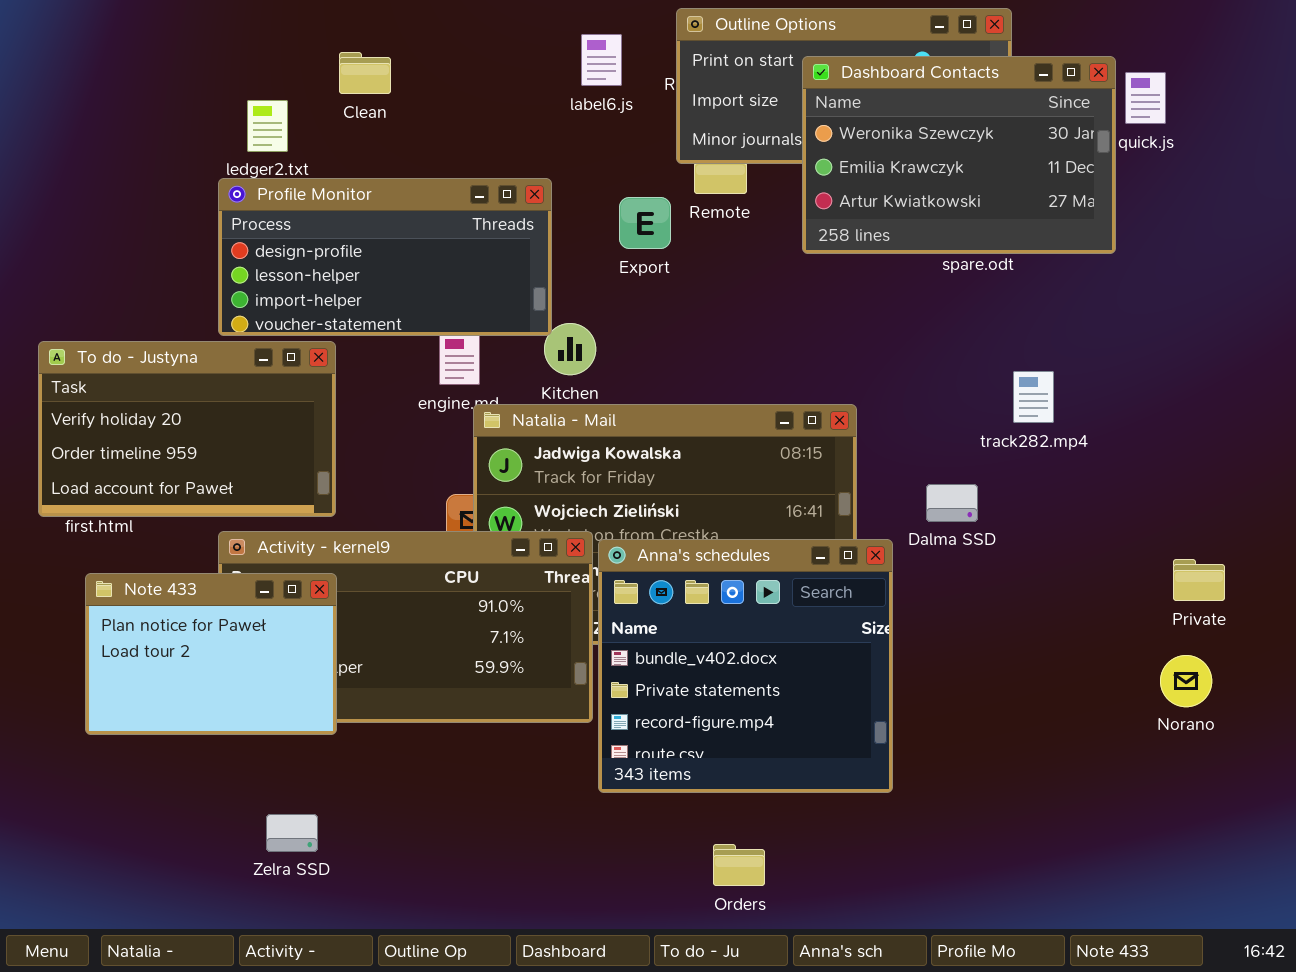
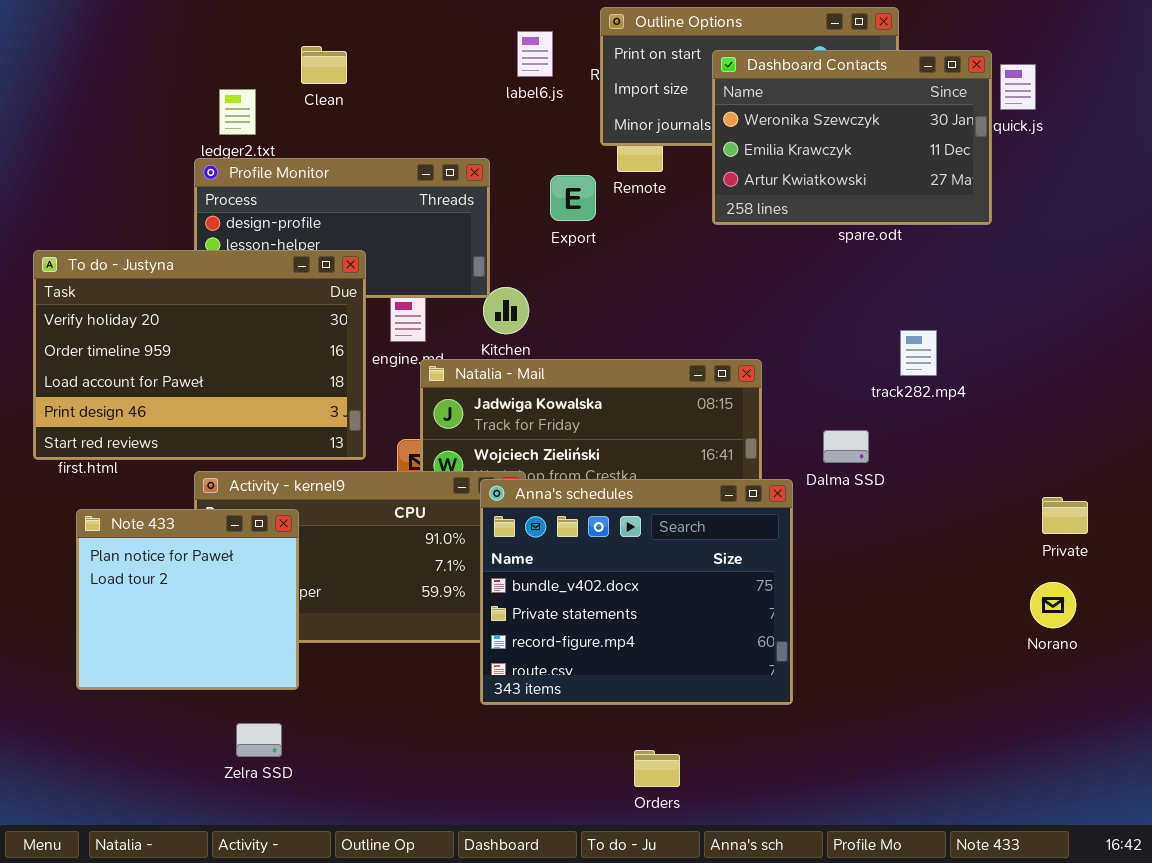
To do - Justyna: [38,341,336,517] -> [33,250,366,460], resized
Anna's schedules: [598,539,893,793] -> [480,479,793,705], resized
Note 433: [85,573,337,735] -> [76,509,299,690], resized

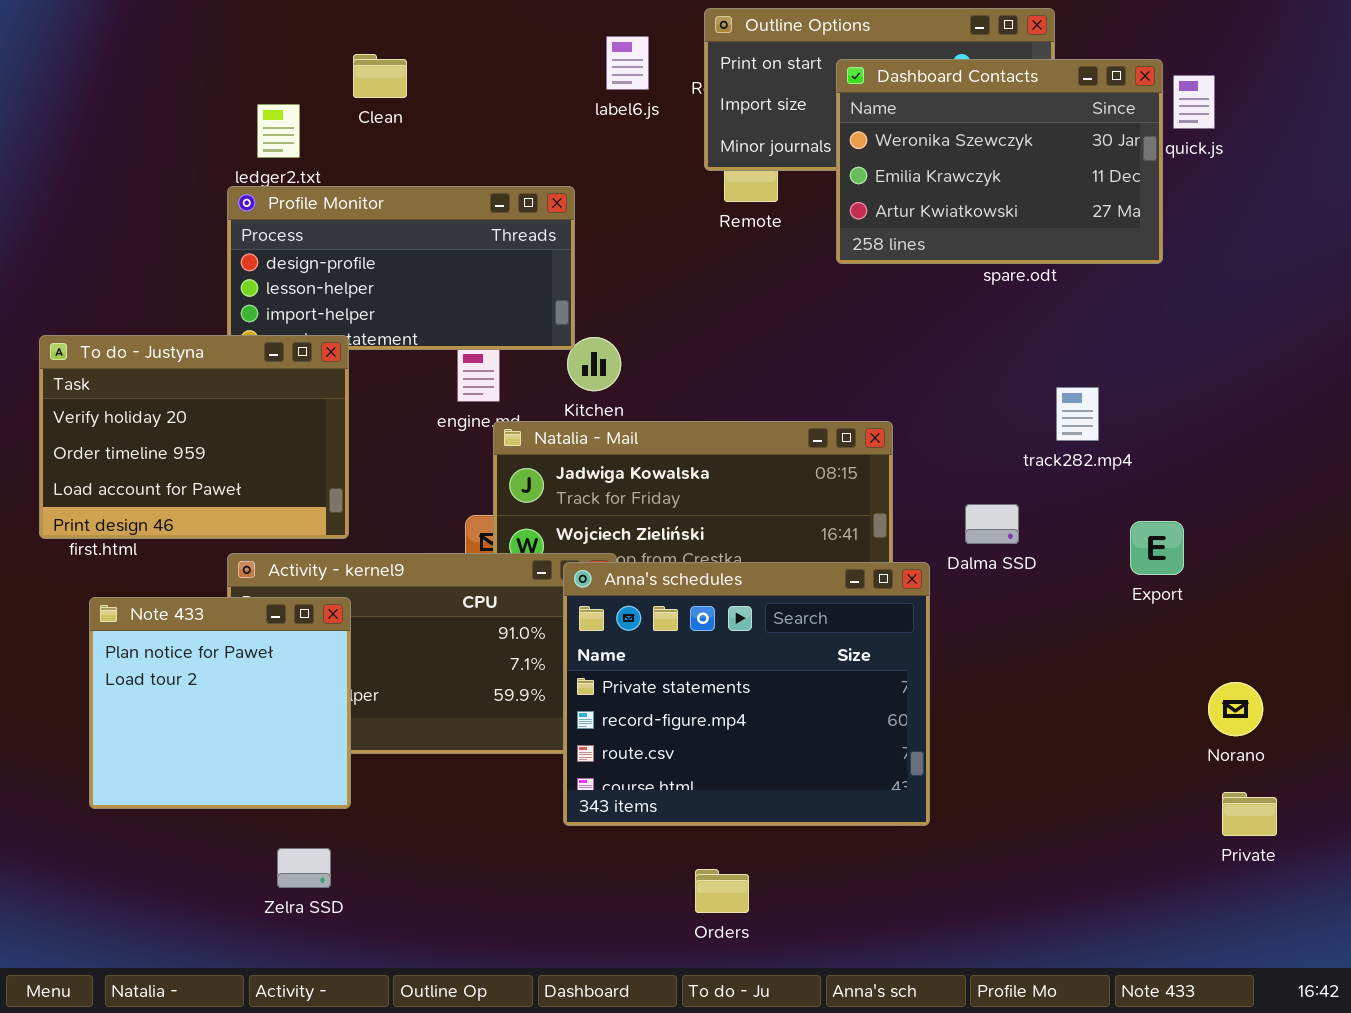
Export: [550,175,596,221] -> [1130,521,1184,575], moved
To do - Justyna: [33,250,366,460] -> [39,335,349,539], resized
Anna's schedules: [480,479,793,705] -> [563,562,930,826], scrolled down 1 row
Private: [1042,497,1088,534] -> [1222,792,1277,836], moved
Orders: [634,750,680,787] -> [695,869,749,913], moved

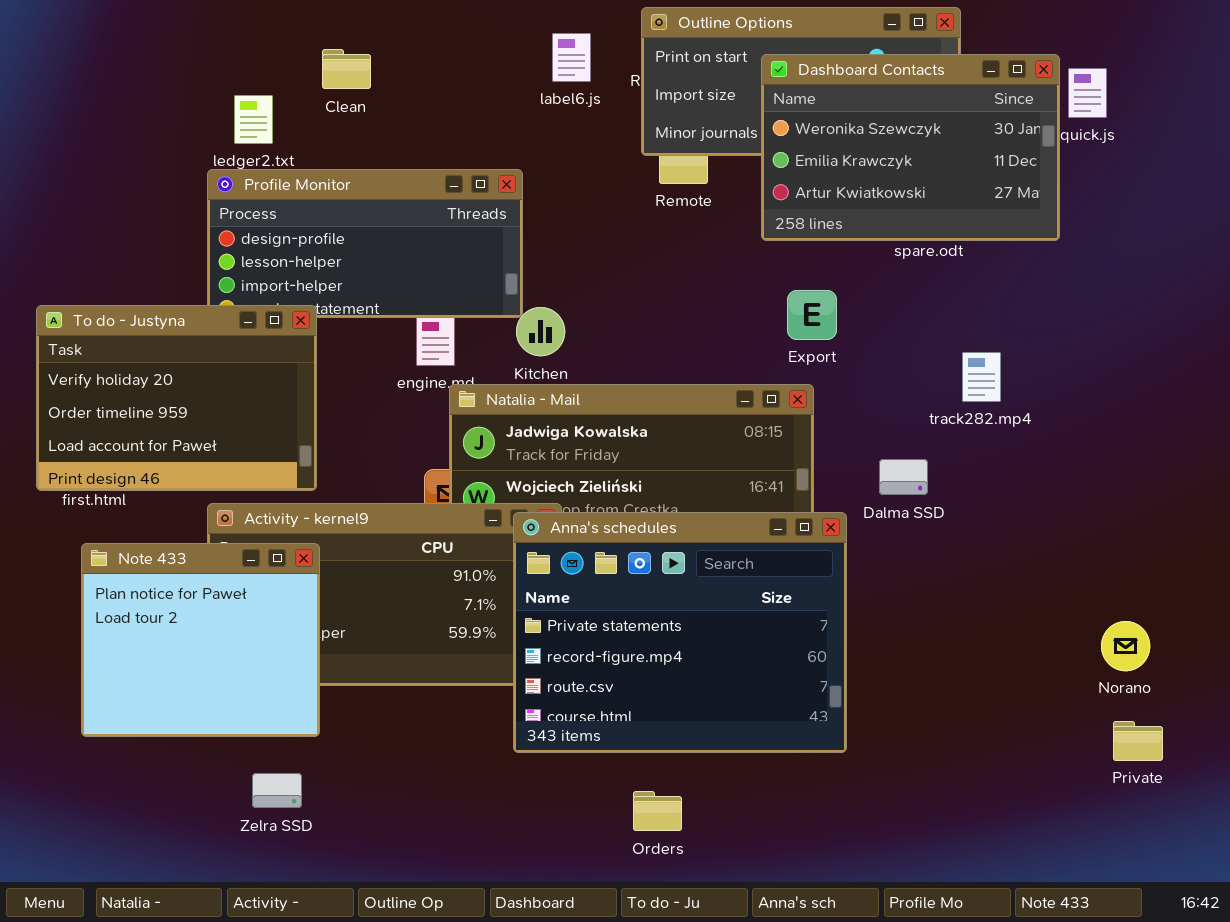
Export: [1130,521,1184,575] -> [787,290,837,340], moved

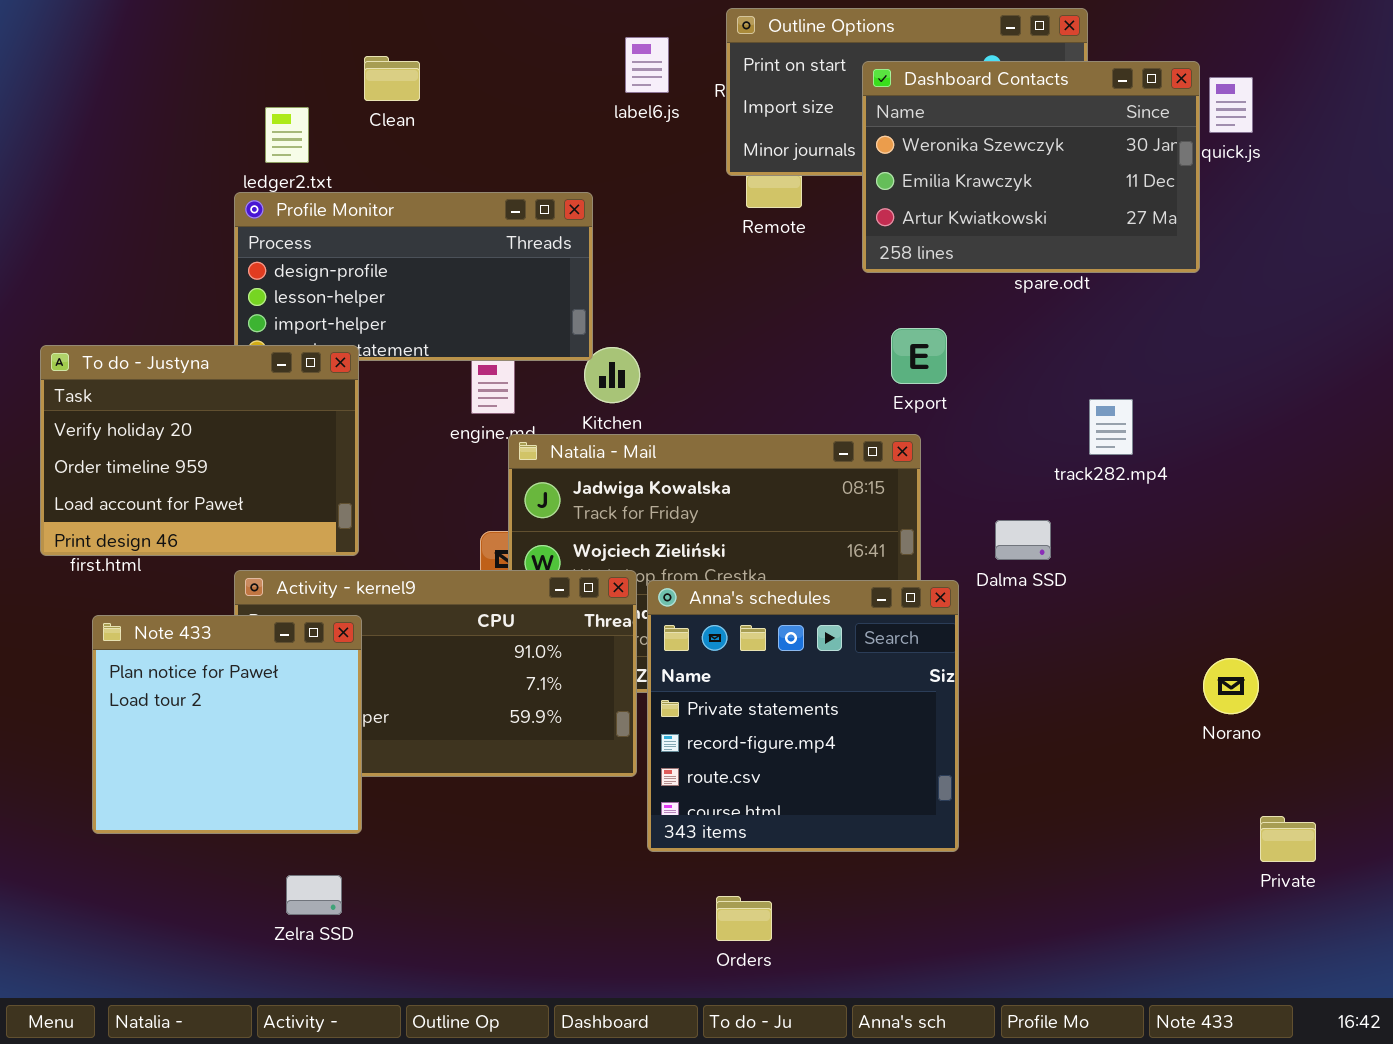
Anna's schedules: [513,512,847,753] -> [647,580,959,852], resized
Norano: [1101,621,1150,671] -> [1203,658,1259,714], moved

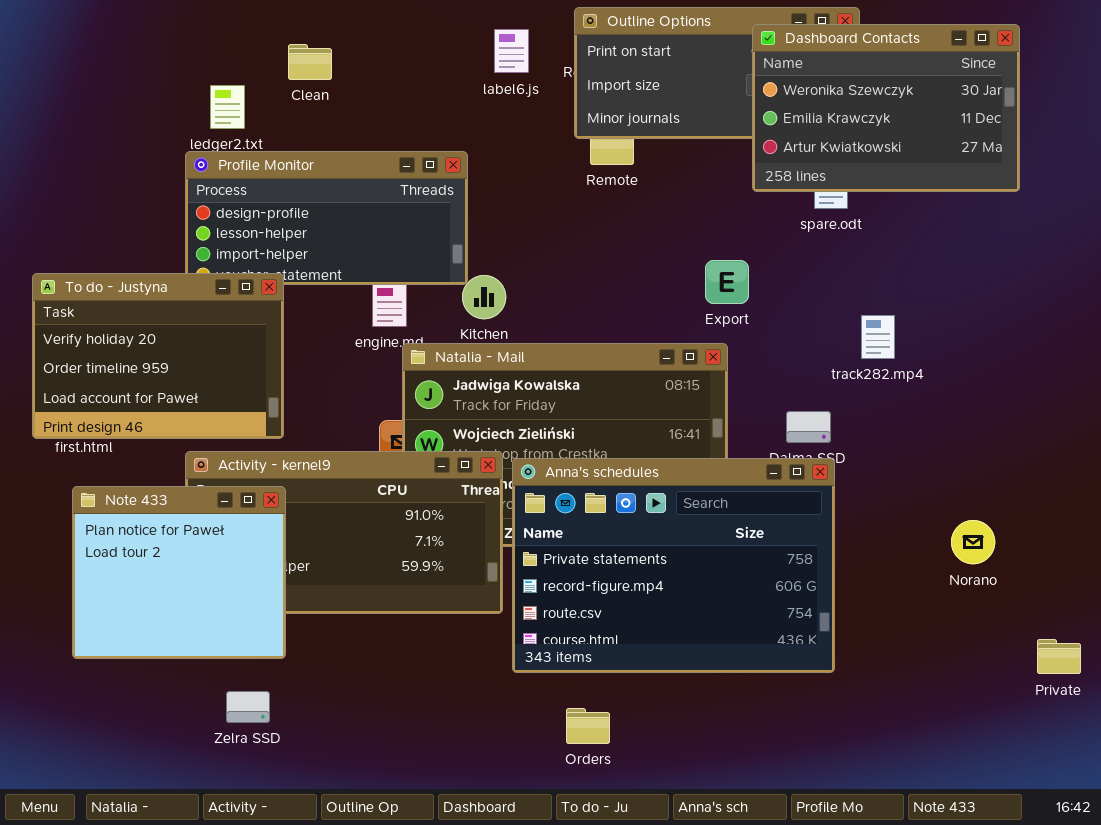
Dashboard Contacts: [862,61,1200,273] -> [752,24,1020,192], moved
Anna's schedules: [647,580,959,852] -> [512,458,835,673], resized
Private: [1260,816,1316,862] -> [1037,639,1081,674], moved

